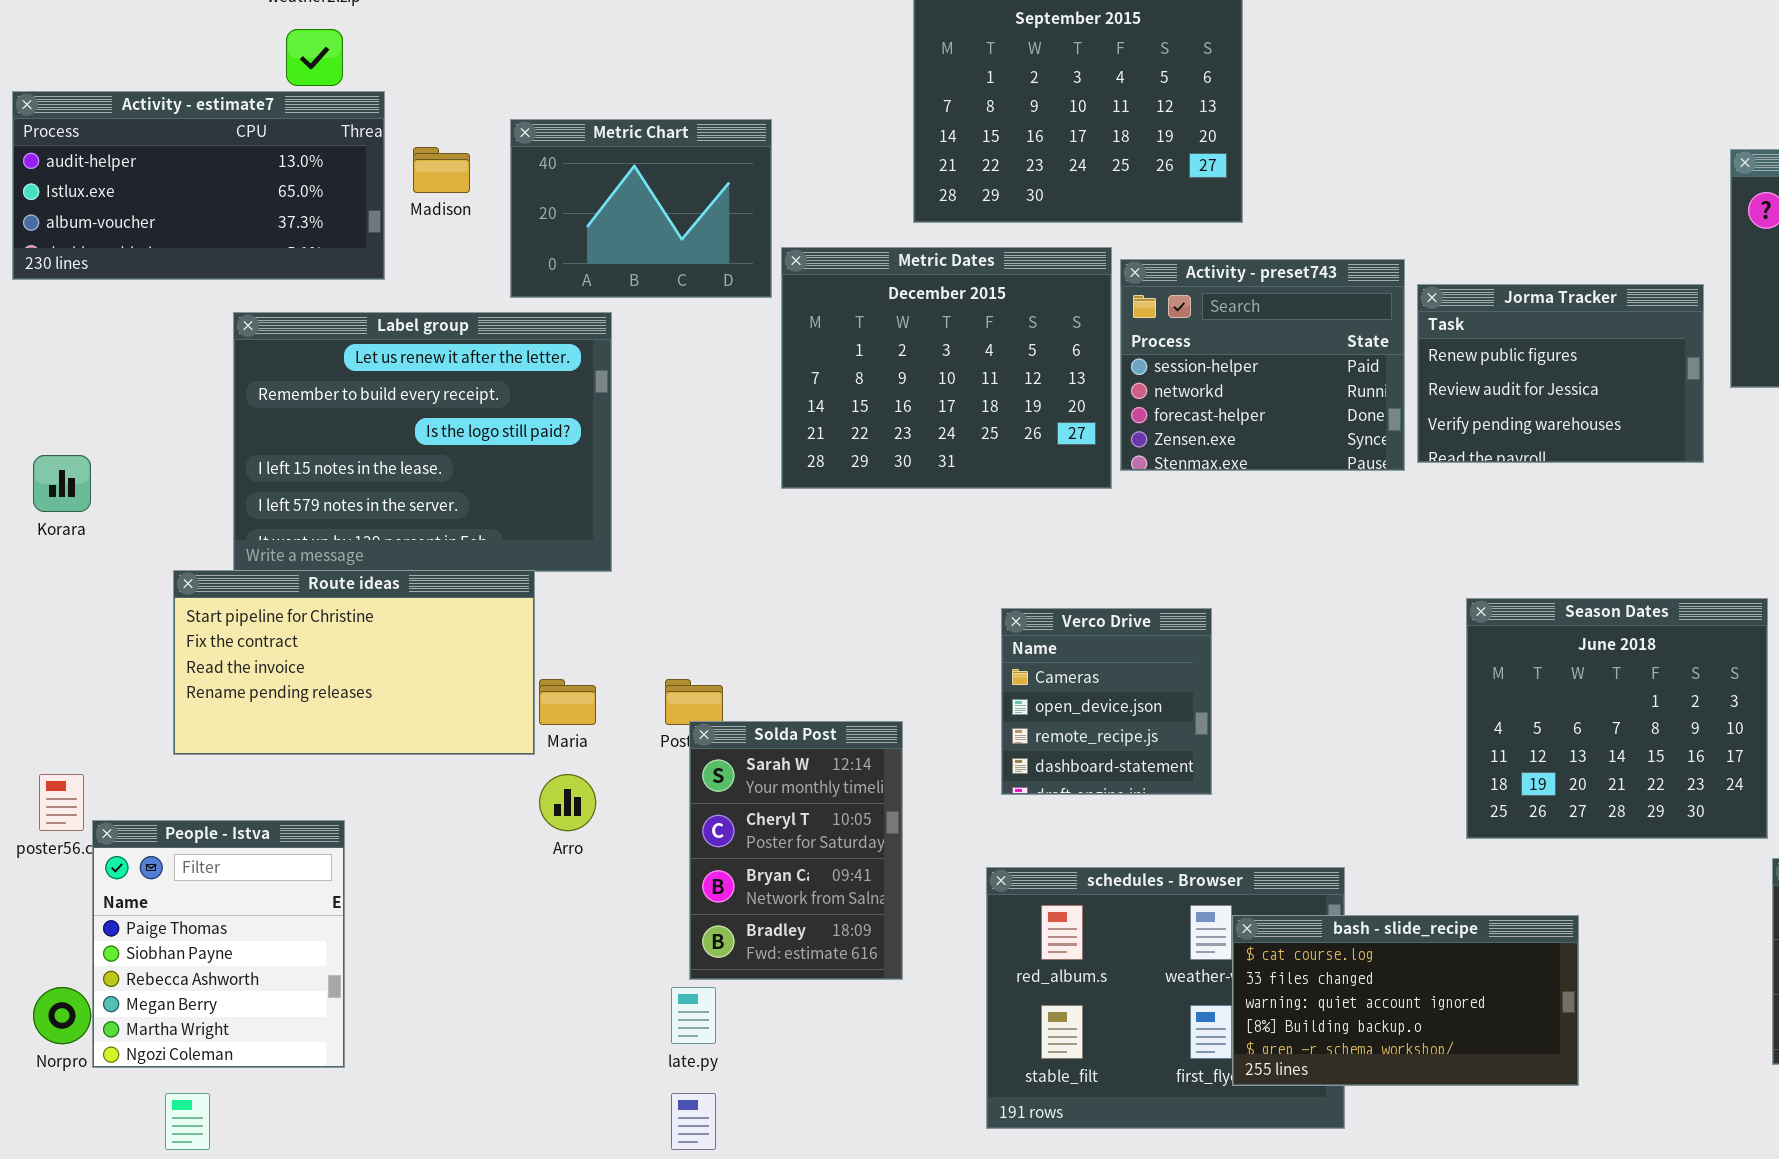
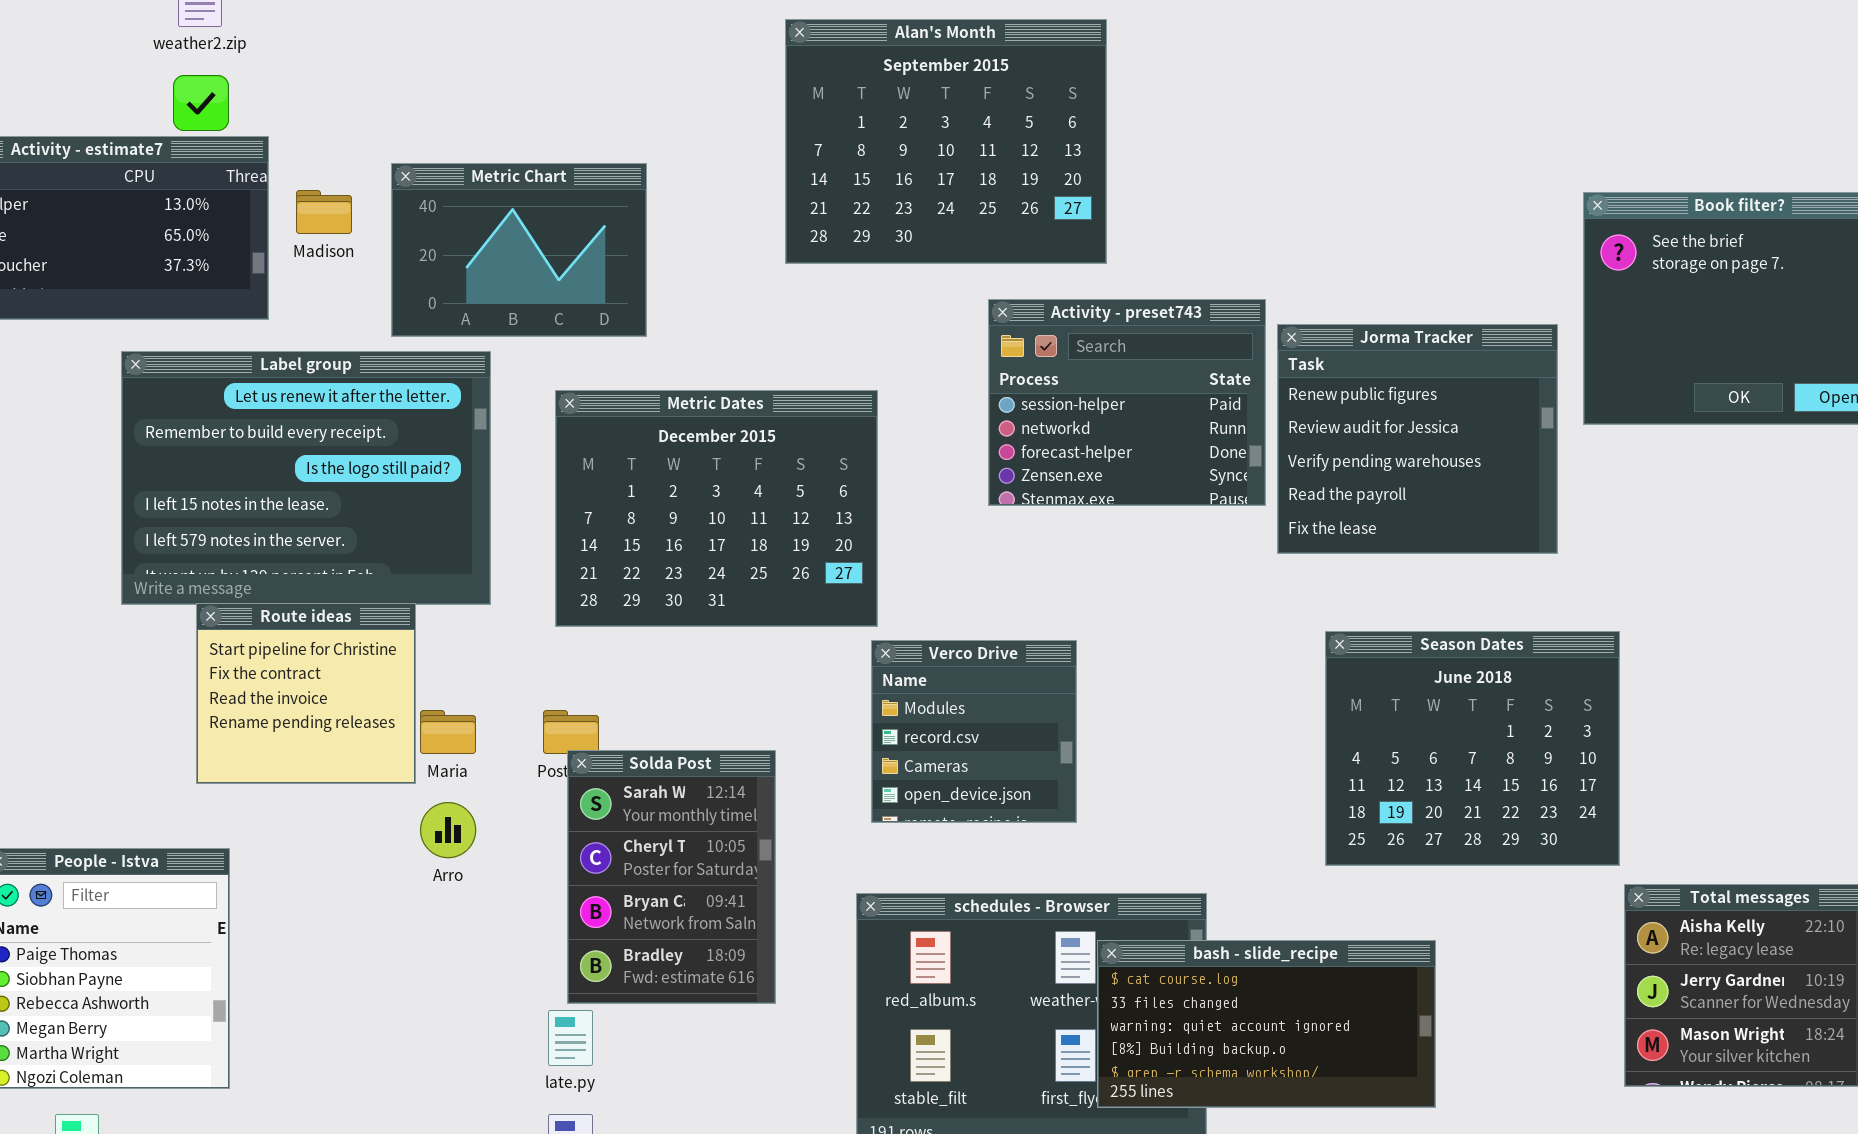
Metric Dates: [781,247,1112,489] -> [555,390,878,627], moved
Jorma Tracker: [1417,284,1704,463] -> [1277,324,1558,554], resized
Route ideas: [173,570,535,755] -> [196,603,416,784], resized
Verco Drive: [1001,608,1212,795] -> [871,640,1077,823], scrolled up 2 rows

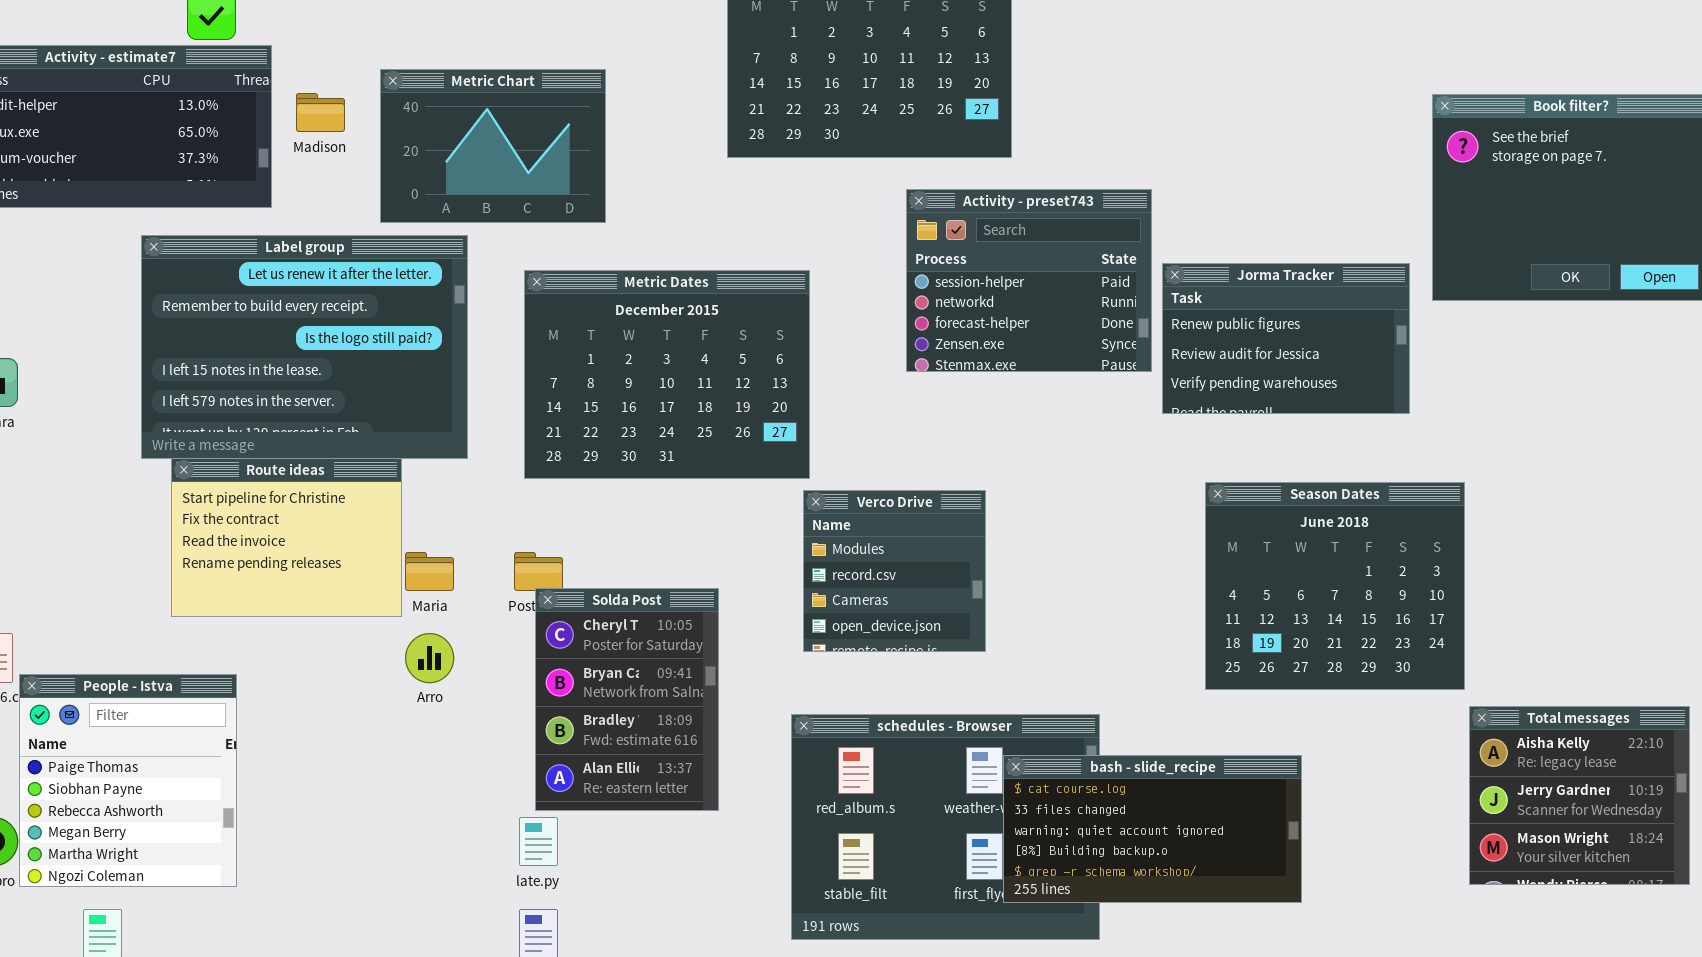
Jorma Tracker: [1277,324,1558,554] -> [1162,263,1410,414], resized
Route ideas: [196,603,416,784] -> [171,458,402,617], resized
Solda Post: [567,750,776,1004] -> [535,588,719,811], scrolled down 1 row

